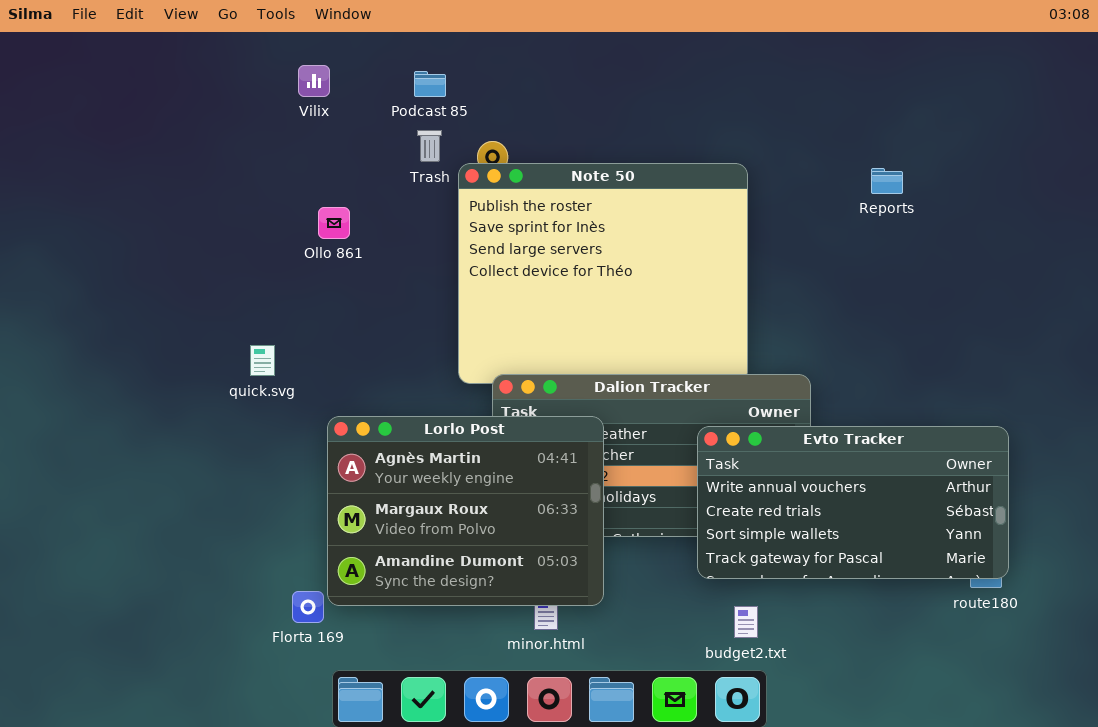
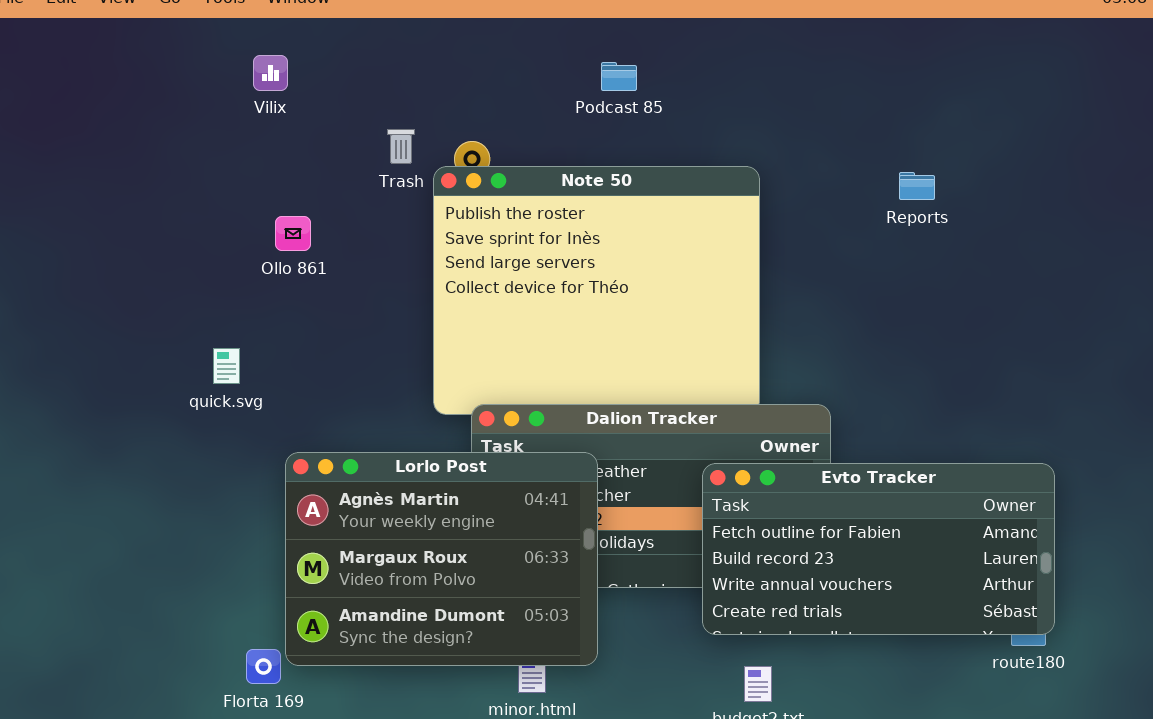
Podcast 85: [414,71,446,97] -> [601,62,637,91], moved
quick.svg: [250,345,275,376] -> [213,348,240,384], moved
Evto Tracker: [697,426,1009,579] -> [702,463,1055,635], scrolled up 2 rows

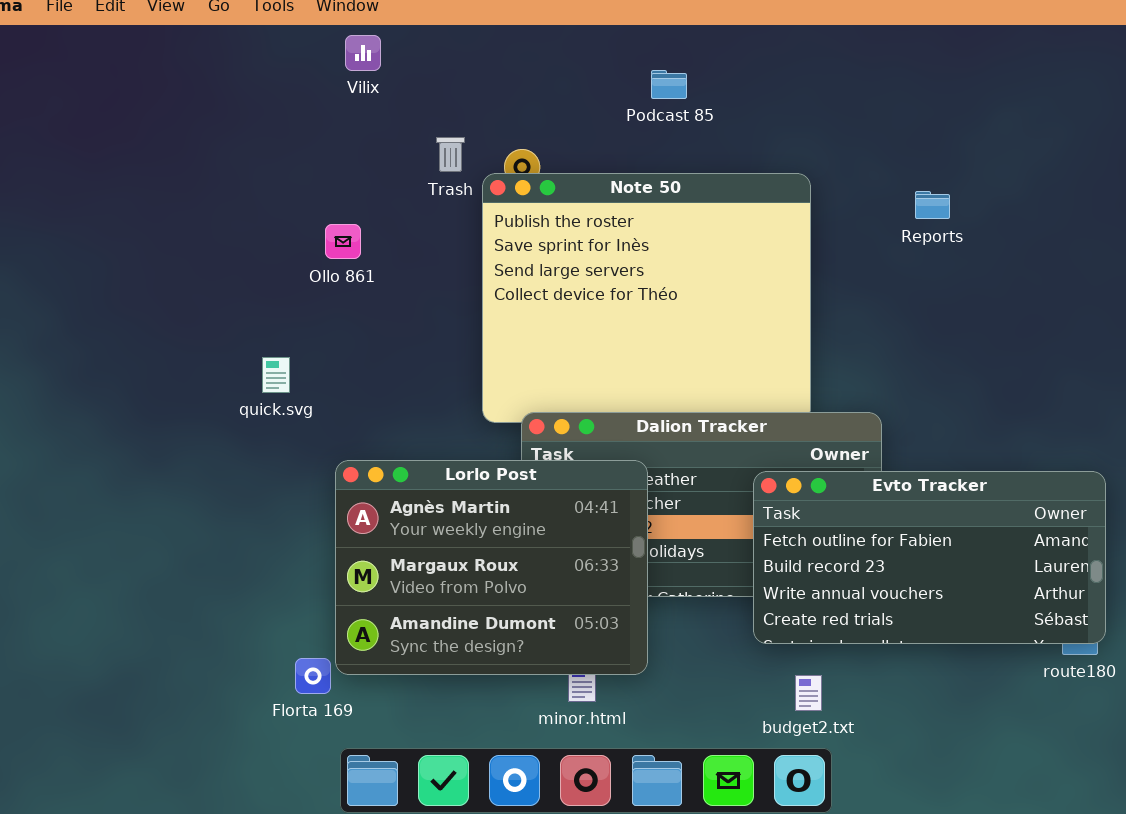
Vilix: [253,55,288,91] -> [345,35,381,71], moved
Reports: [899,172,935,200] -> [915,191,950,219], moved

